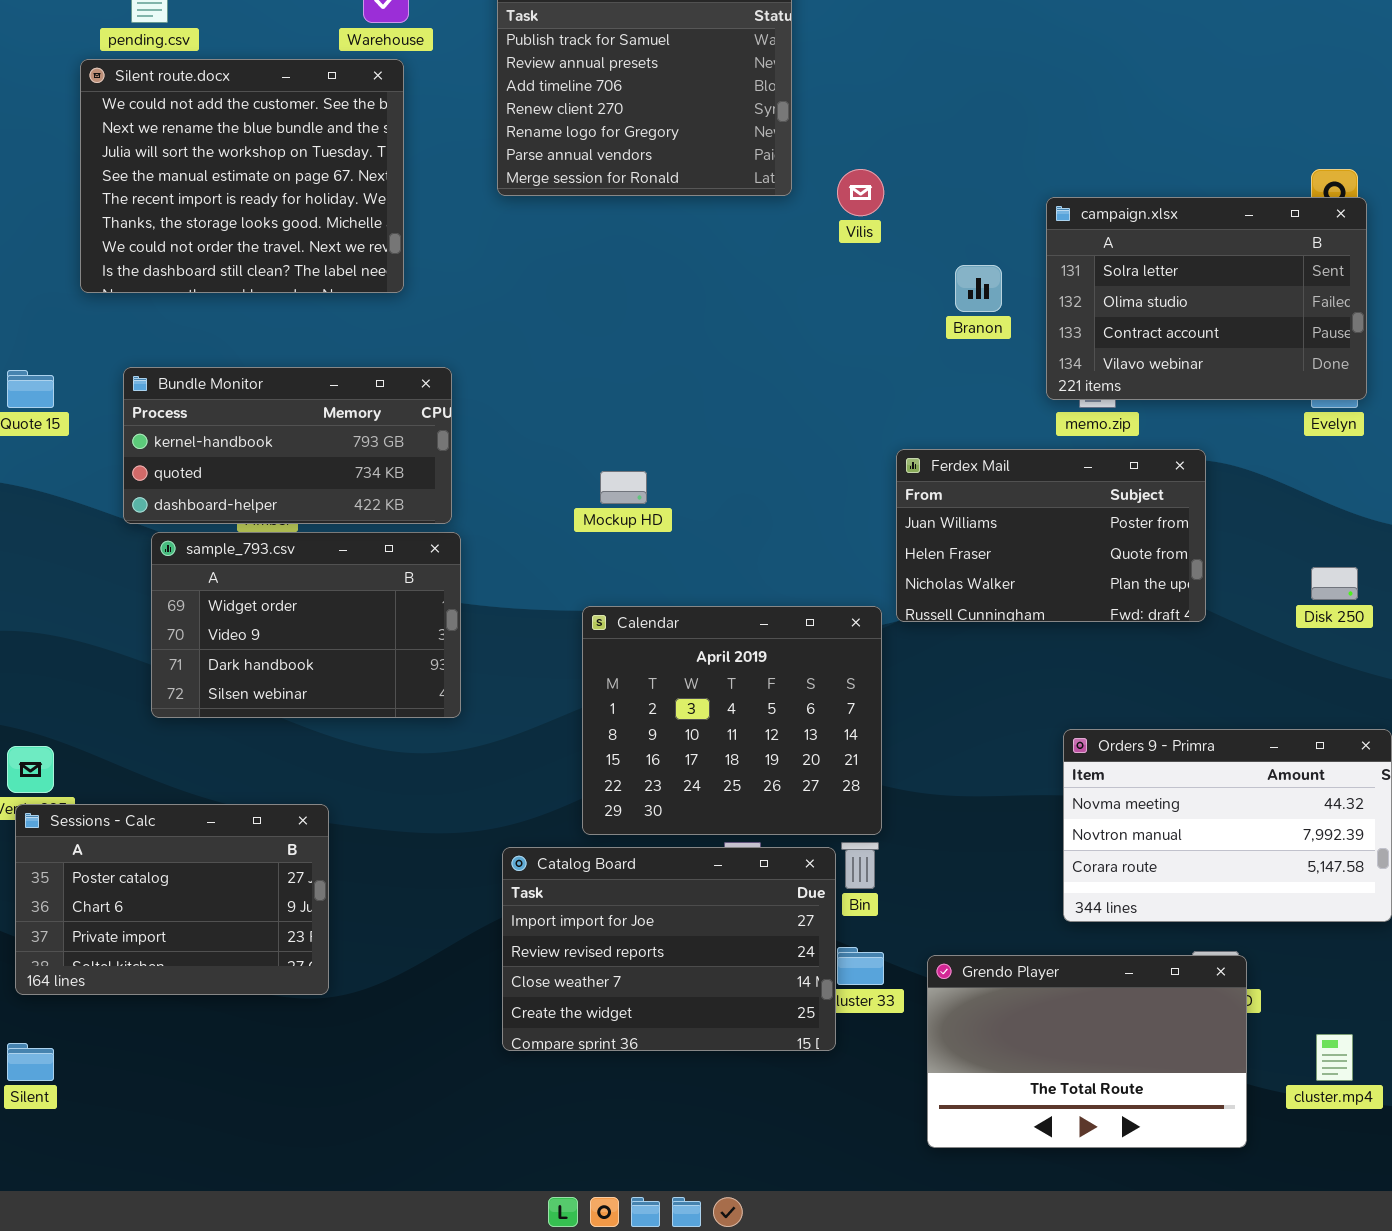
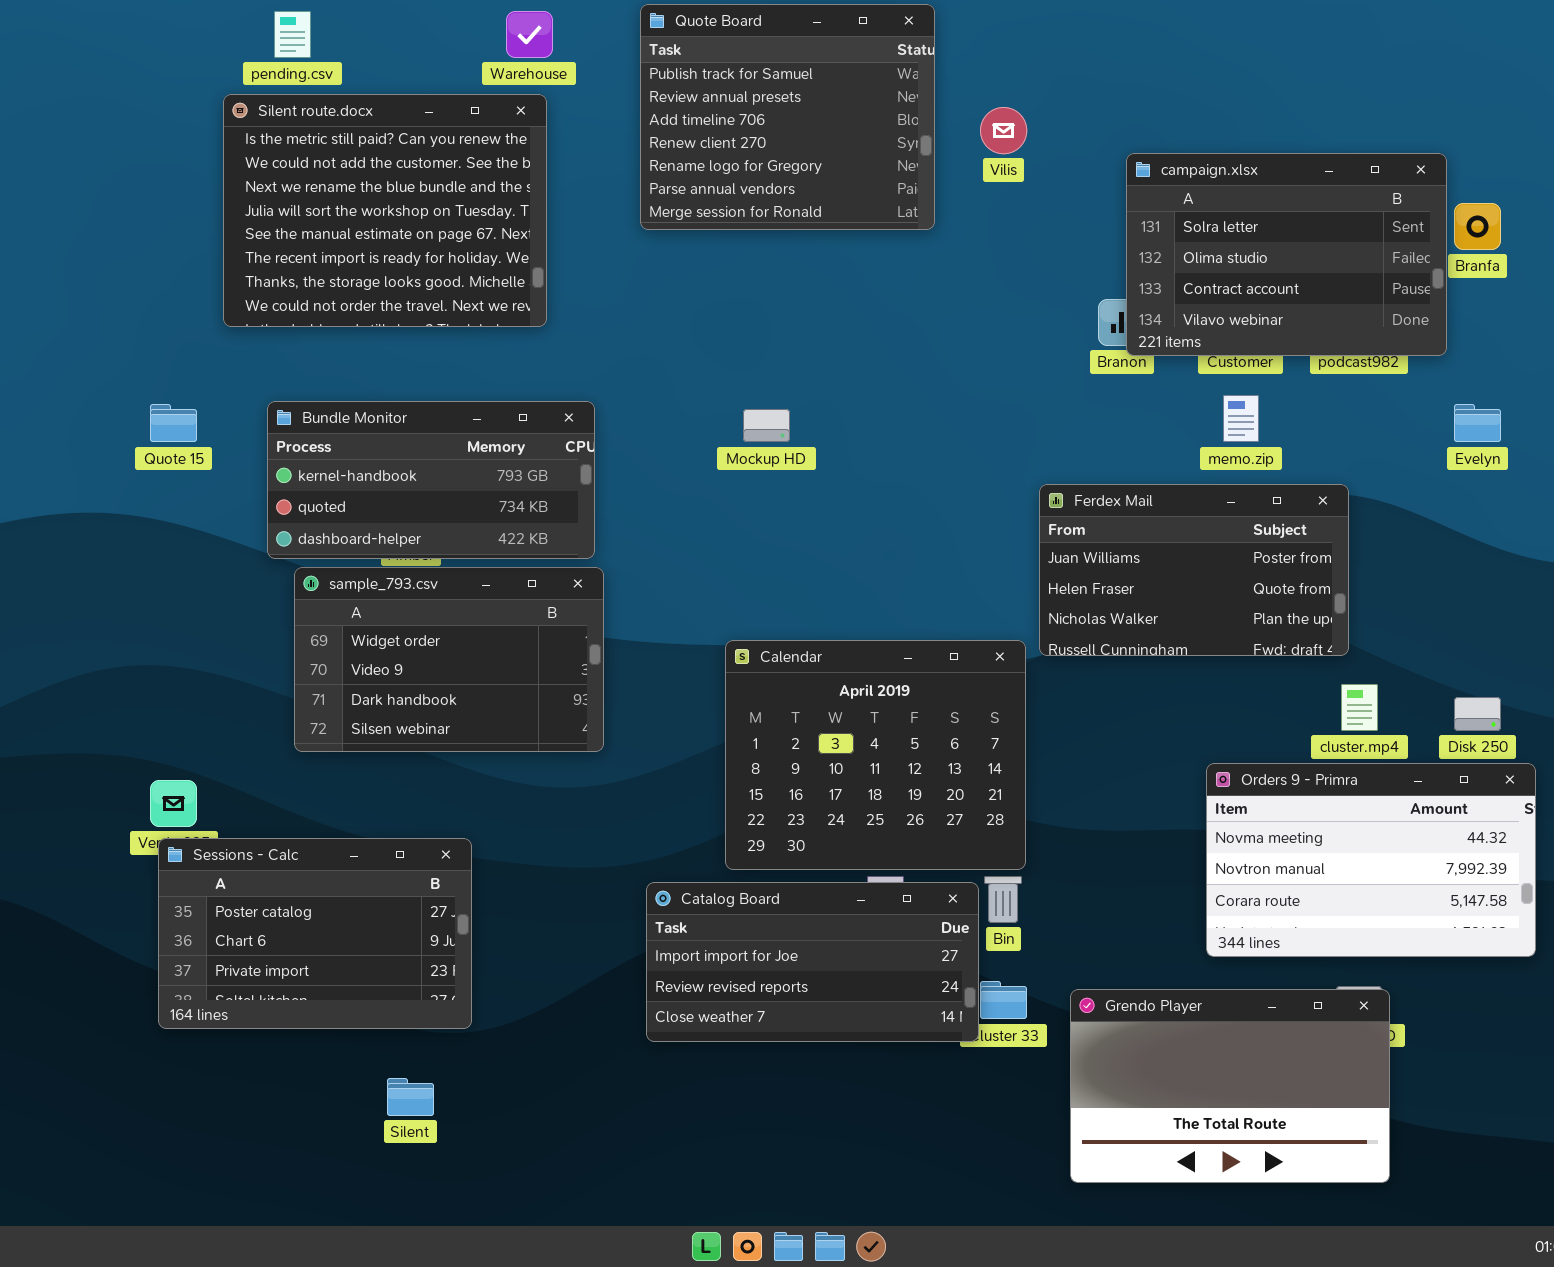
Silent route.docx: [80,59,404,293] -> [223,94,547,327], scrolled up 1 row
Vilis: [837,169,884,216] -> [980,107,1027,154], moved
campaign.xlsx: [1046,197,1367,400] -> [1126,153,1447,356], moved
Mockup HD: [600,471,647,504] -> [743,409,790,442], moved
Disk 250: [1311,567,1358,600] -> [1454,697,1501,731], moved
Catalog Board: [502,847,836,1051] -> [646,882,979,1042], resized
cluster.mp4: [1316,1034,1353,1081] -> [1341,684,1378,731], moved
Silent: [7,1043,54,1081] -> [387,1078,434,1116], moved

